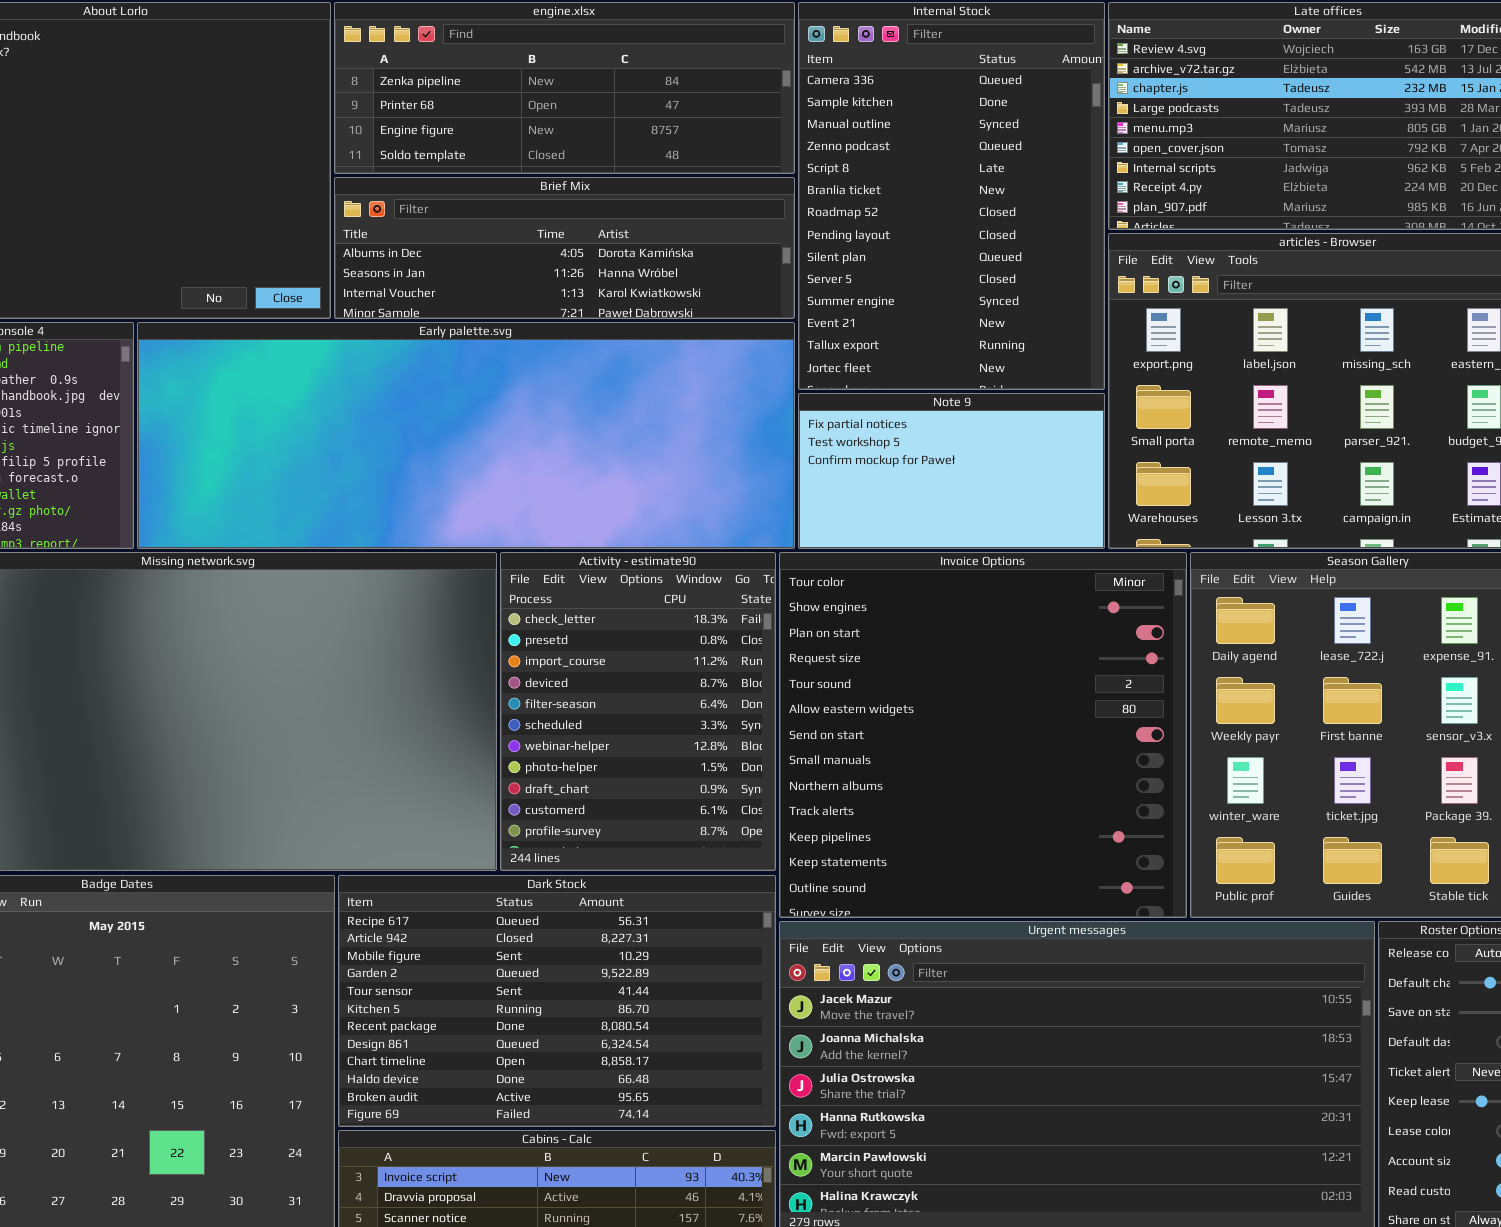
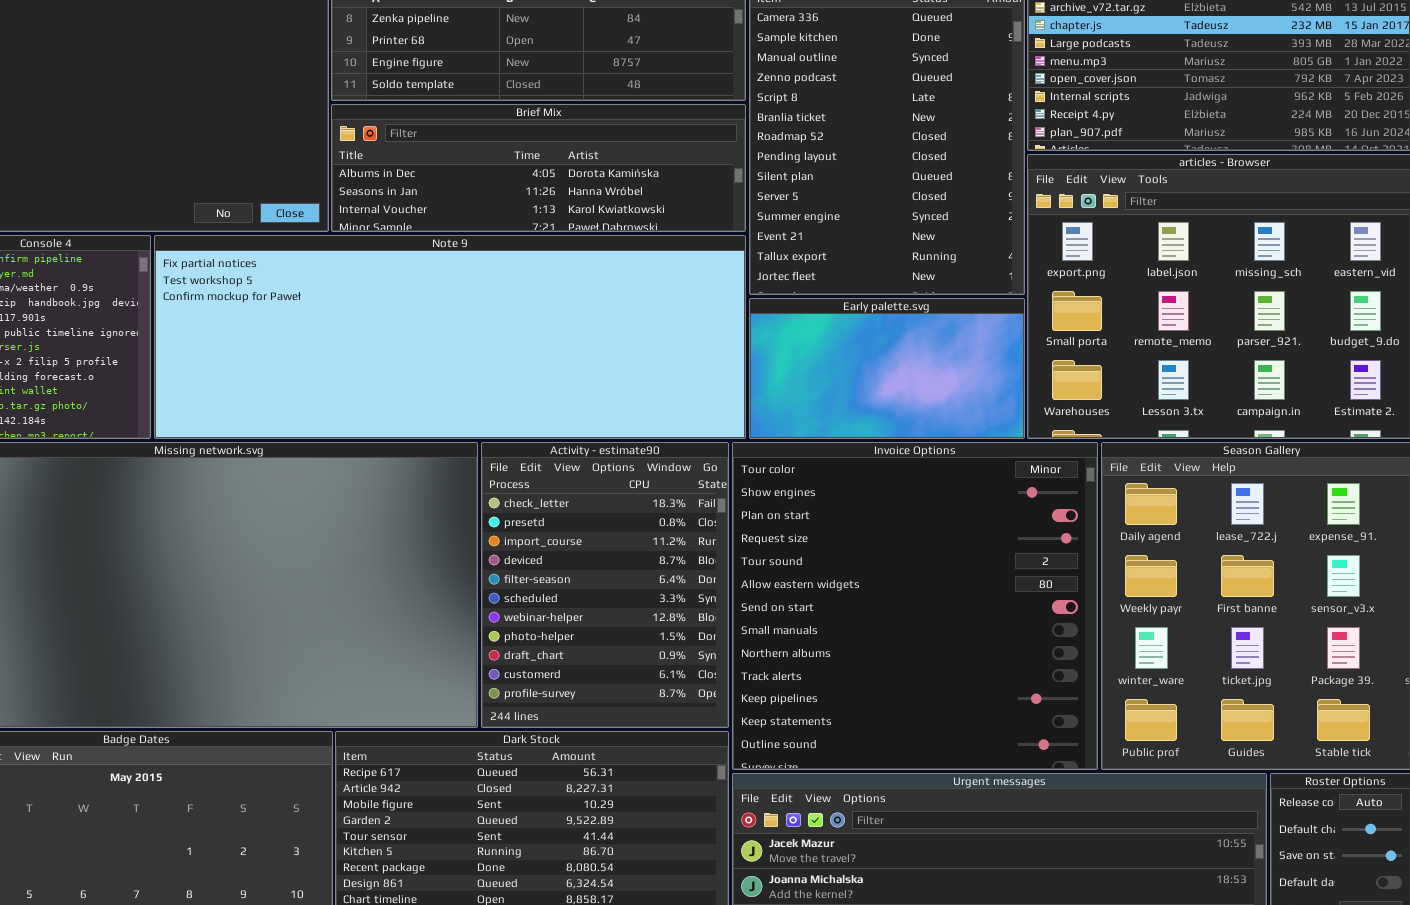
Early palette.svg: [137,322,795,549] -> [749,298,1025,439], moved, resized
Note 9: [798,393,1105,549] -> [154,235,746,439], moved, resized

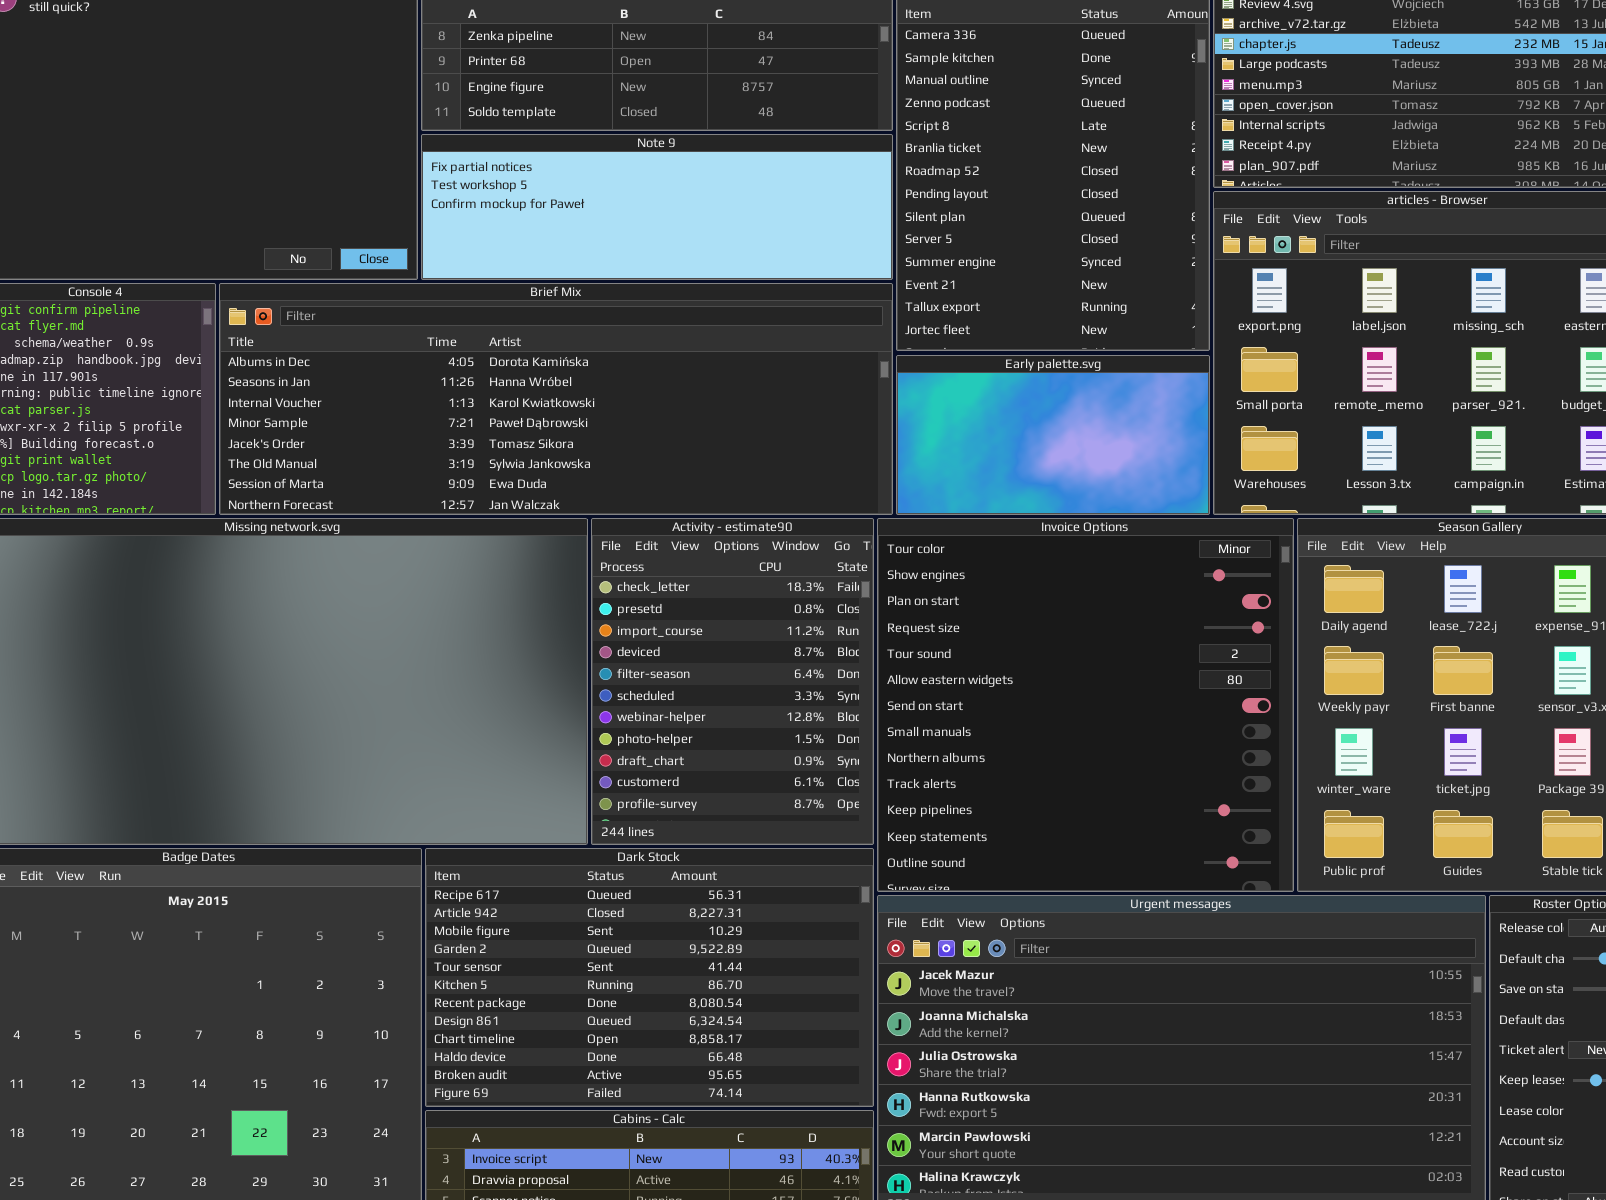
Brief Mix: [331,104,746,232] -> [219,283,893,515], moved, resized
Note 9: [154,235,746,439] -> [421,134,893,280], moved, resized

